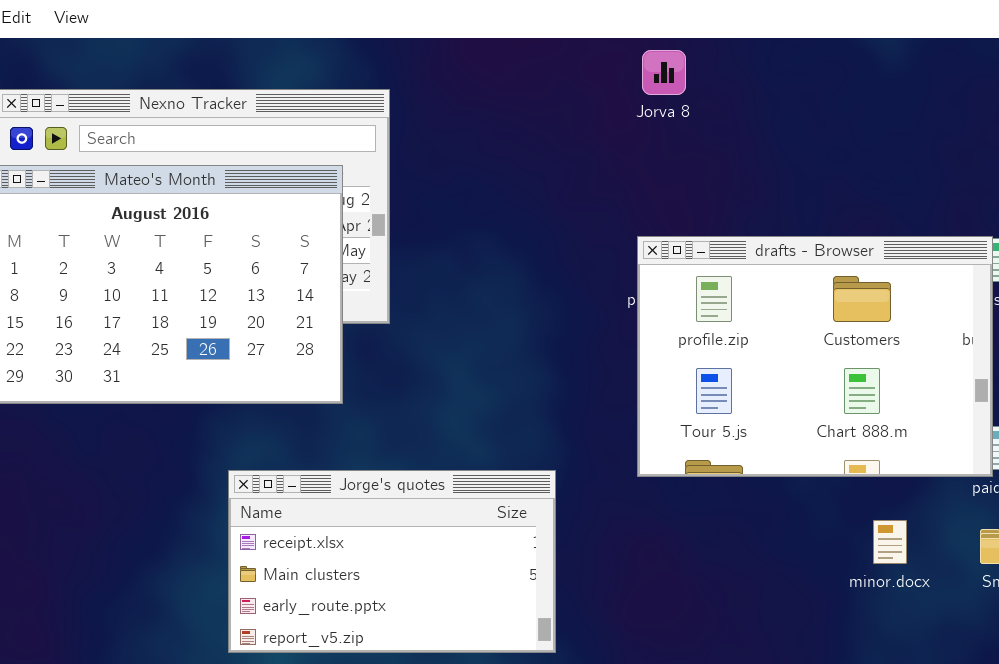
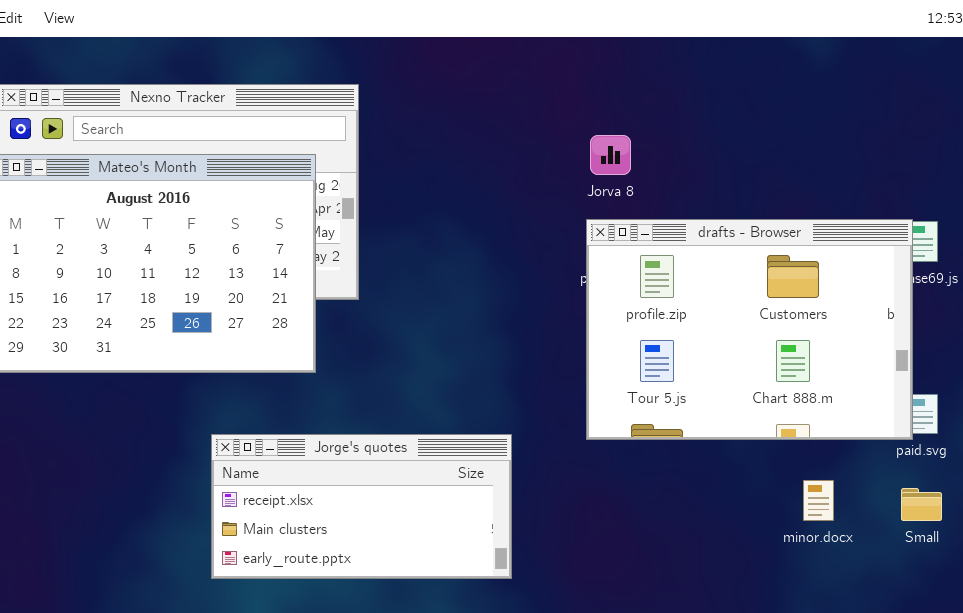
Jorva 8: [642,50,686,95] -> [590,135,631,175], moved
Jorge's quotes: [228,470,556,653] -> [211,434,512,579], resized

